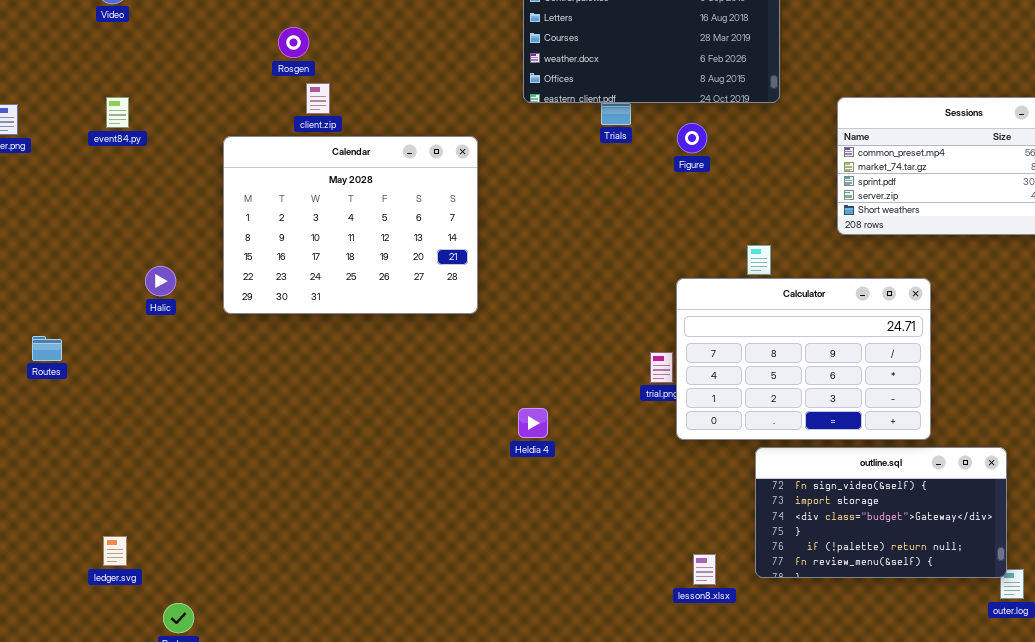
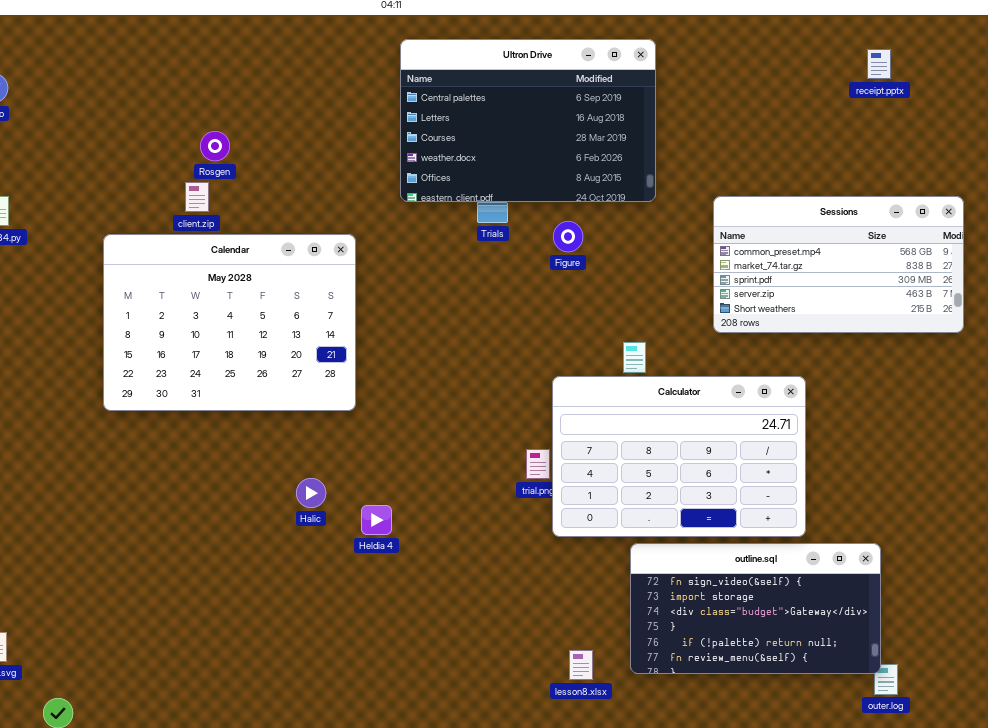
Rosgen: [278,27,309,58] -> [200,131,230,161], moved
Halic: [145,266,176,296] -> [296,478,326,508], moved
Heldia 4: [518,408,548,438] -> [361,505,392,535], moved

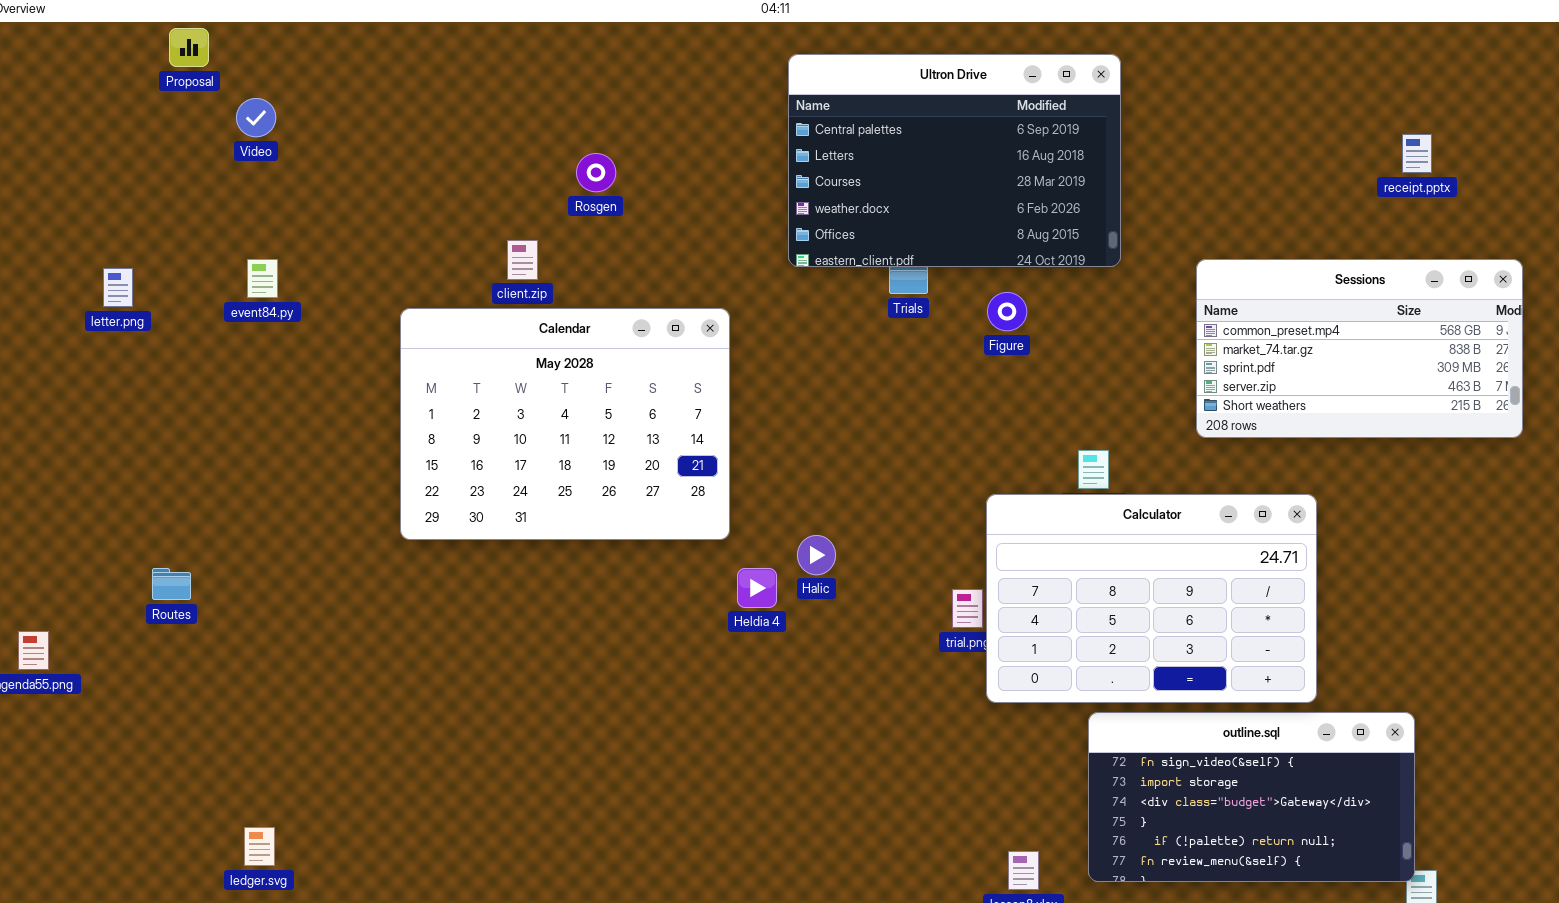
receipt.pptx: [867,49,891,79] -> [1402,134,1432,173], moved
Rosgen: [200,131,230,161] -> [576,153,616,192], moved
Halic: [296,478,326,508] -> [797,535,836,575], moved
Heldia 4: [361,505,392,535] -> [737,568,777,608], moved

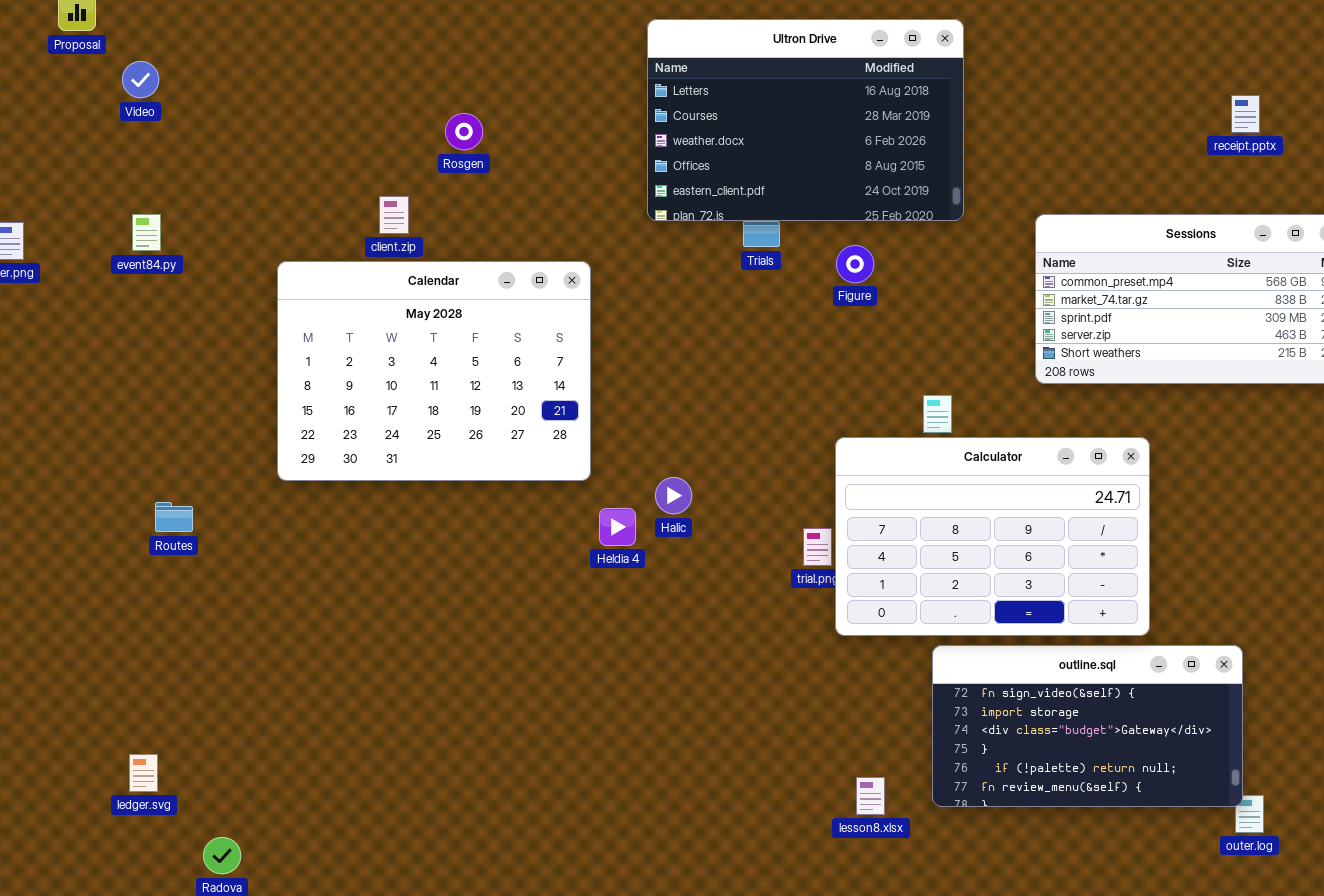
Ultron Drive: [788,54,1121,267] -> [647,19,964,221], scrolled down 1 row
Routes: [152,568,191,600] -> [155,502,193,532], moved

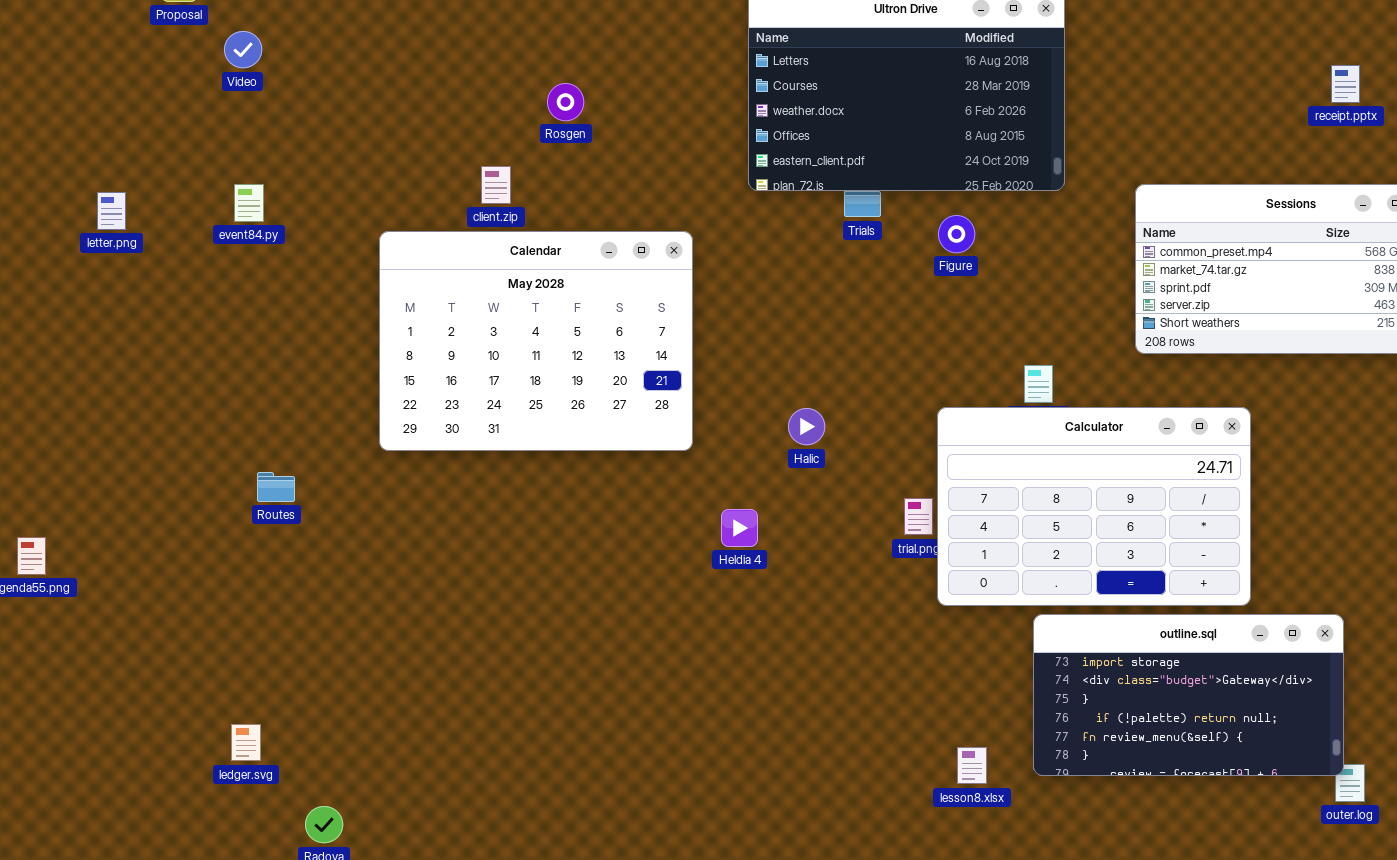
Halic: [655,477,692,514] -> [788,408,825,445], moved
Heldia 4: [599,508,636,546] -> [721,509,758,547], moved
outline.sql: [932,645,1243,807] -> [1033,614,1344,776], scrolled down 1 row

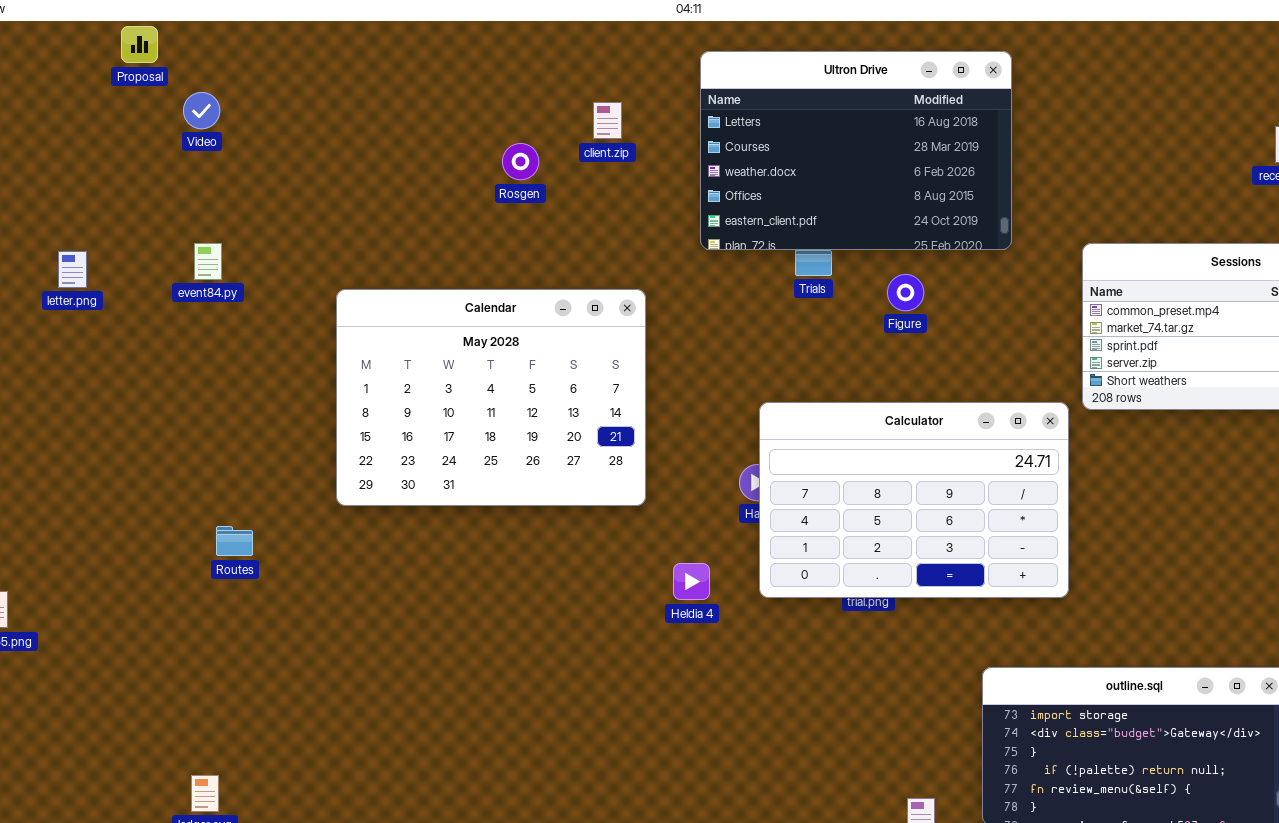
client.zip: [481,166,511,204] -> [593,102,622,139], moved
Calculator: [937,407,1251,606] -> [759,402,1069,598], moved

